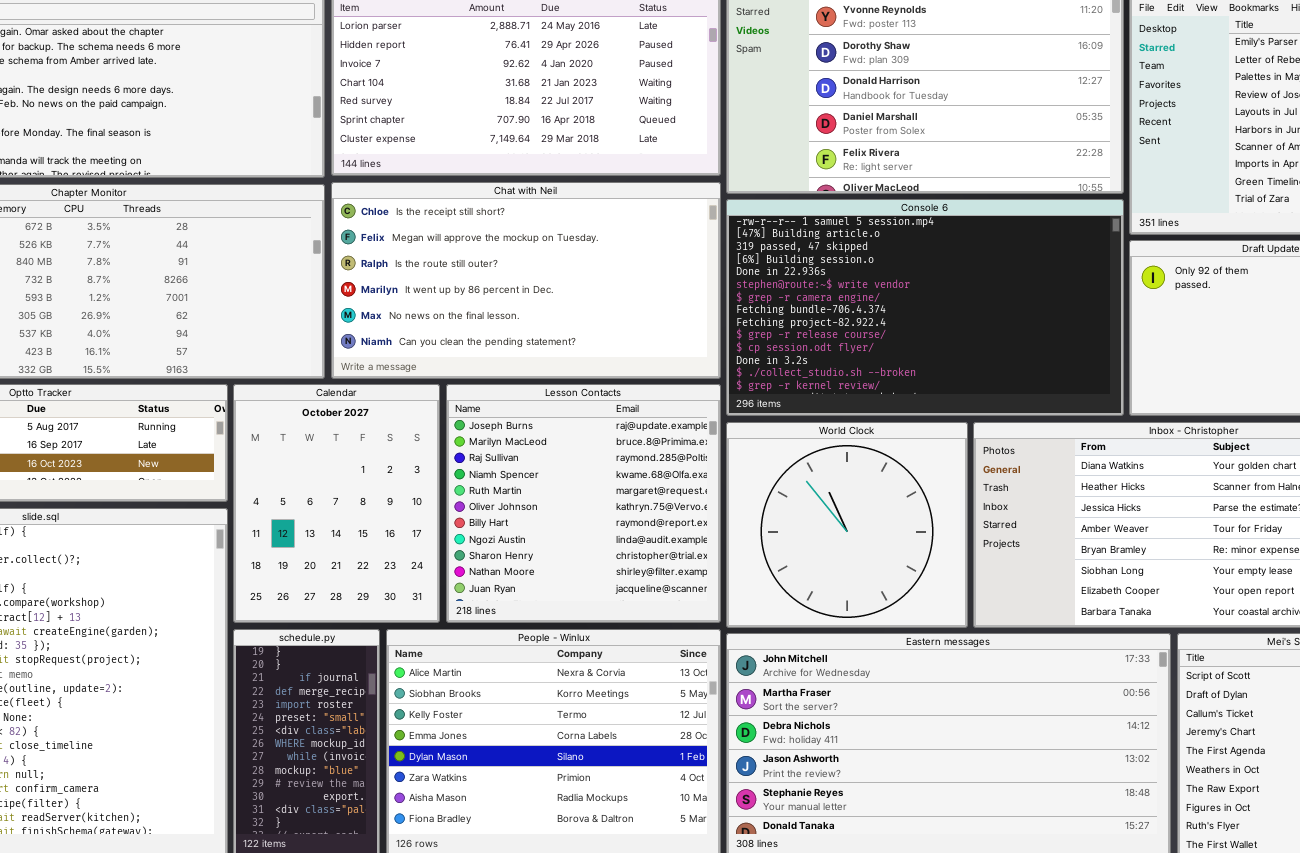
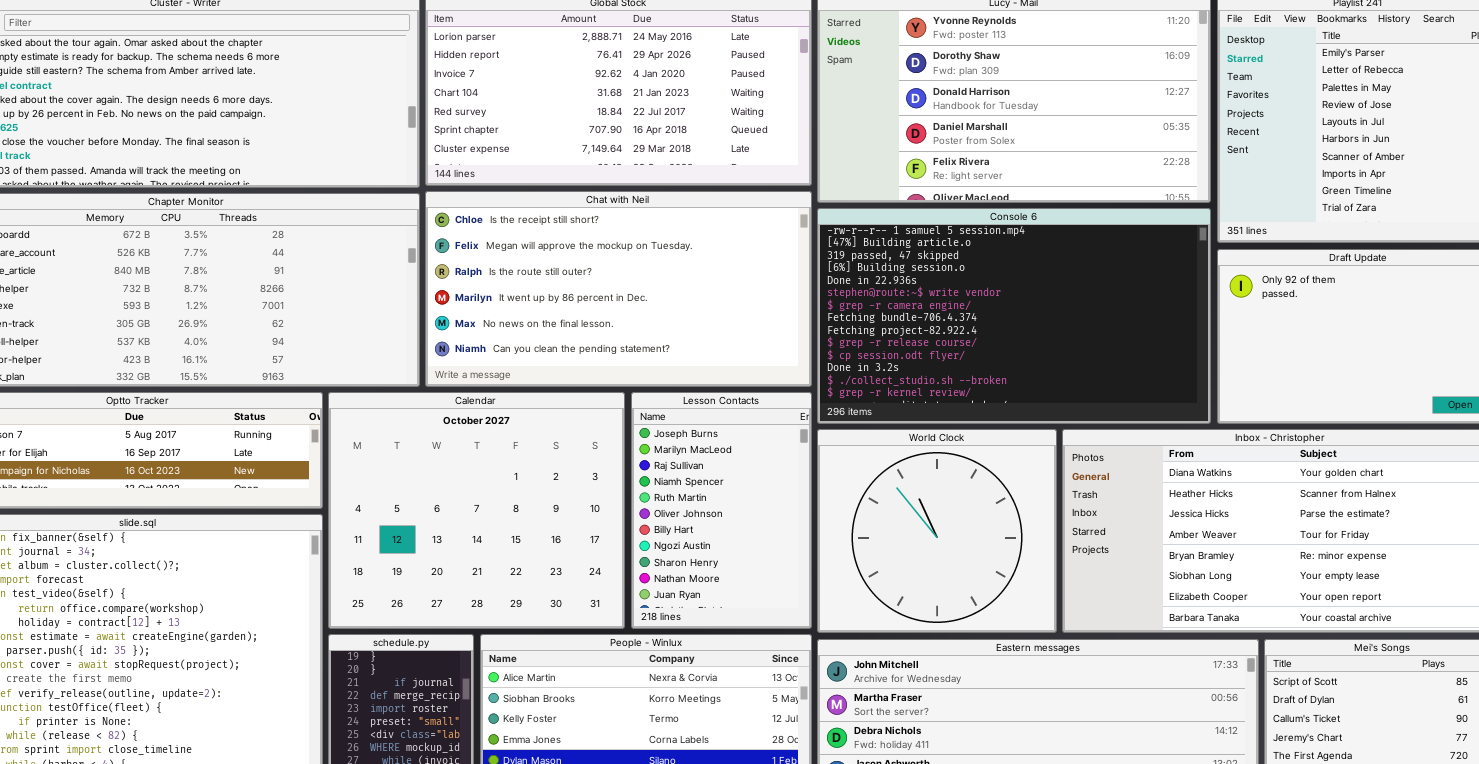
Calendar: [233,384,440,623] -> [328,392,625,629], resized
Lesson Contacts: [446,384,721,623] -> [631,392,812,629], resized

